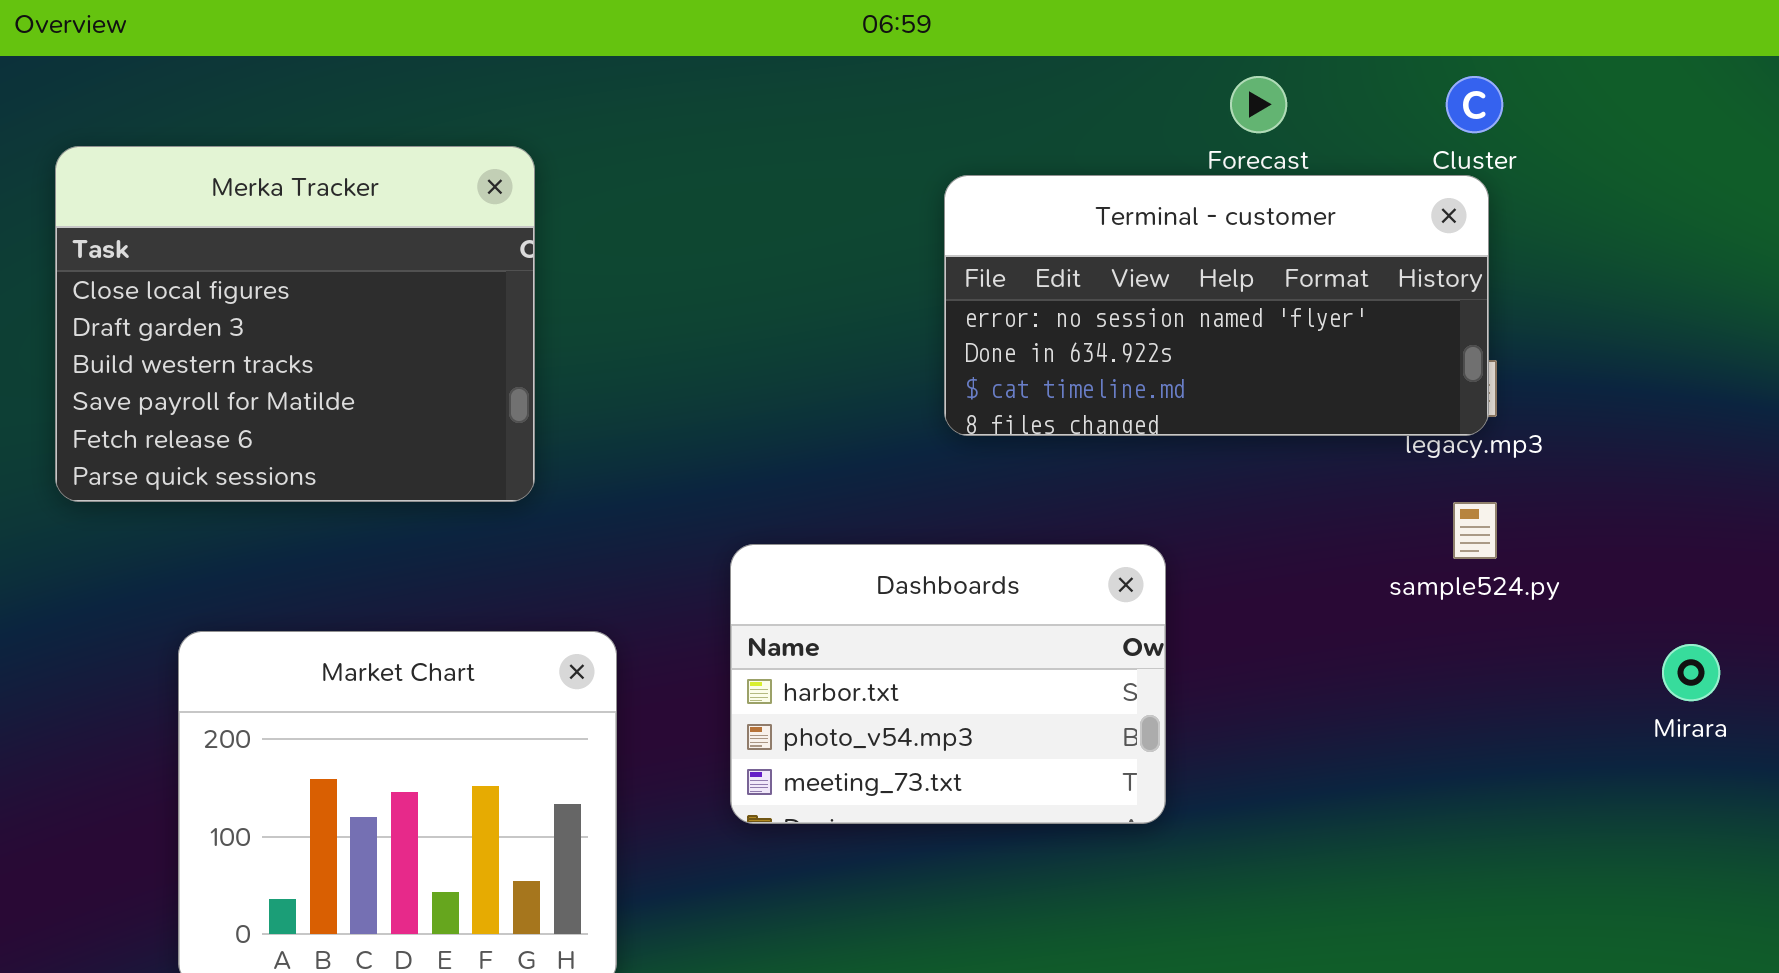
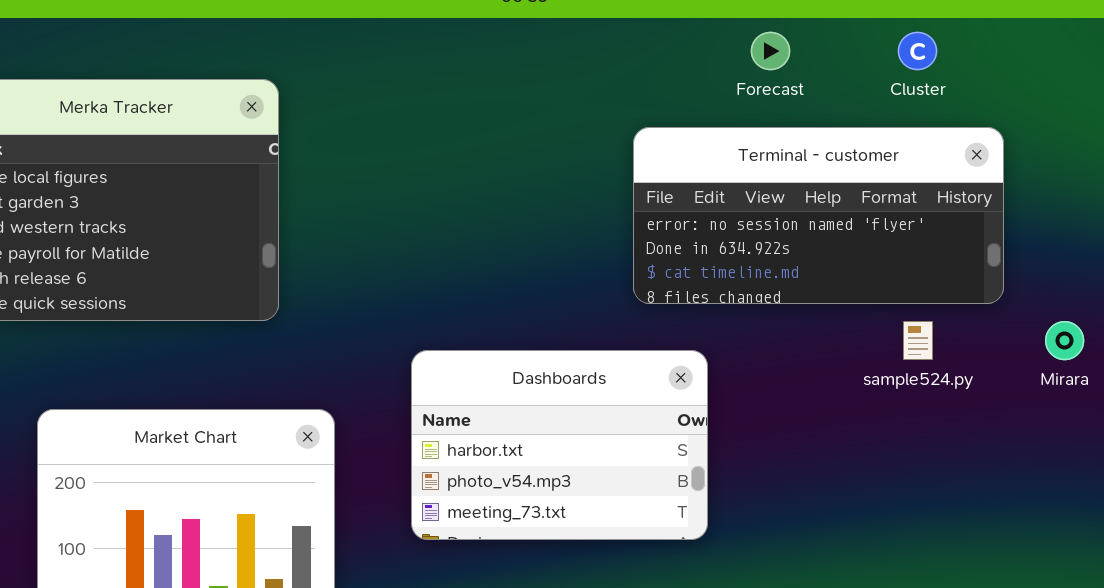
Terminal - customer: [944,175,1489,436] -> [633,127,1004,304], moved
Mirara: [1662,644,1720,701] -> [1045,321,1084,360], moved

